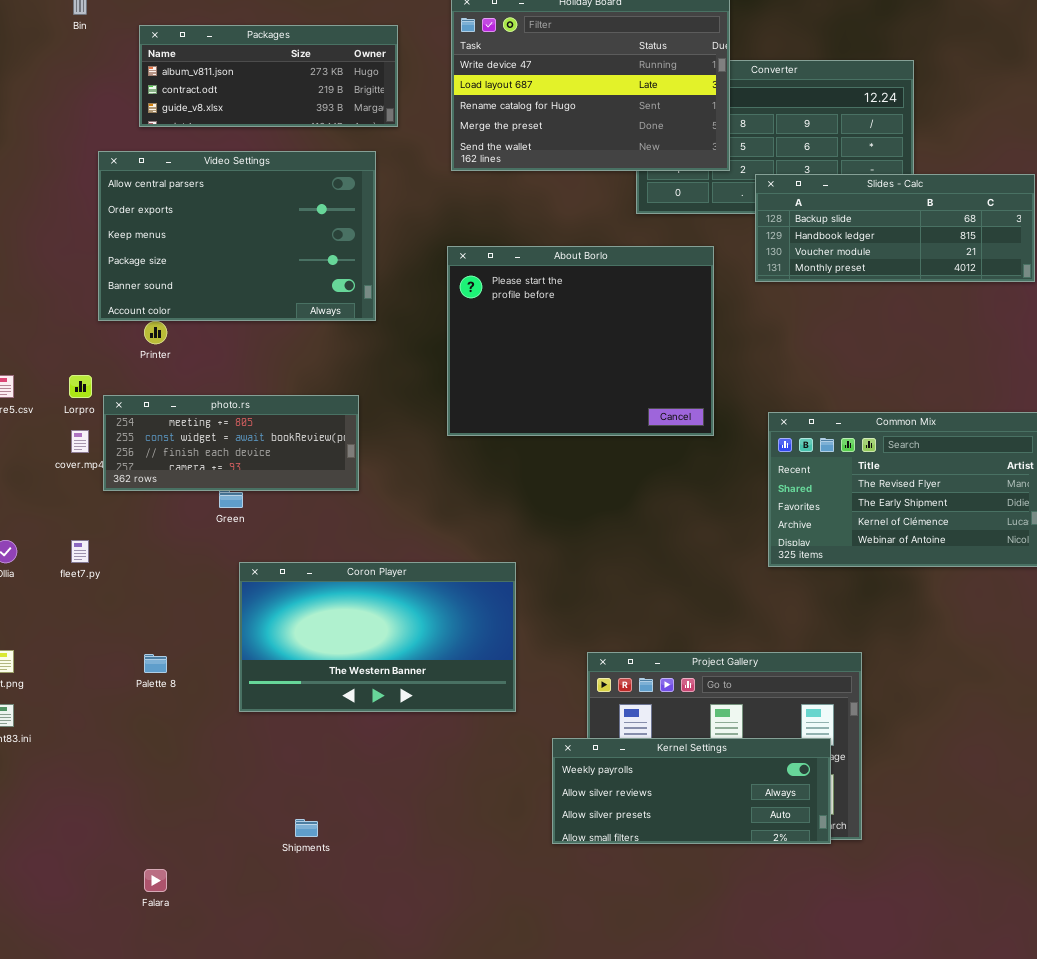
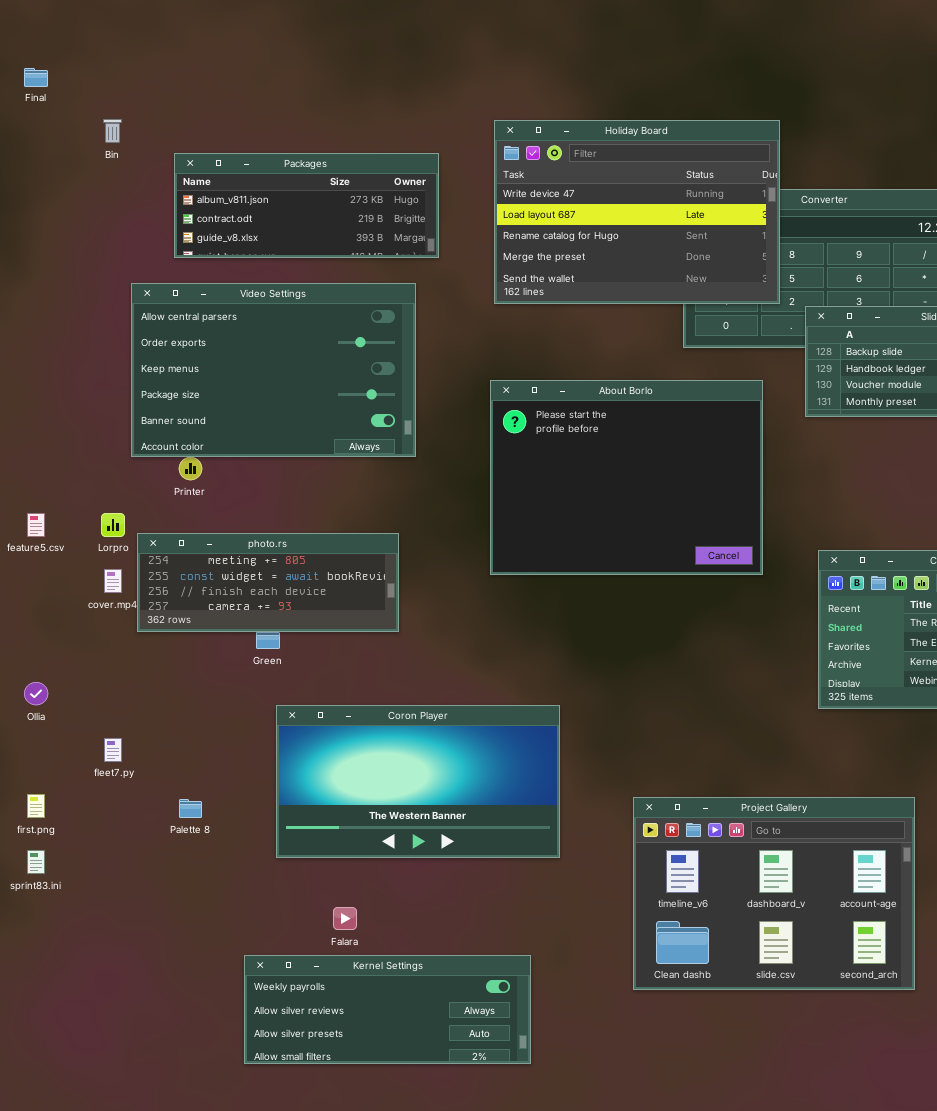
fleet7.py: [71,540,89,563] -> [104,738,122,762], moved
Kernel Settings: [552,738,831,844] -> [244,955,531,1064], moved
Falara: [144,869,167,892] -> [333,907,357,930], moved

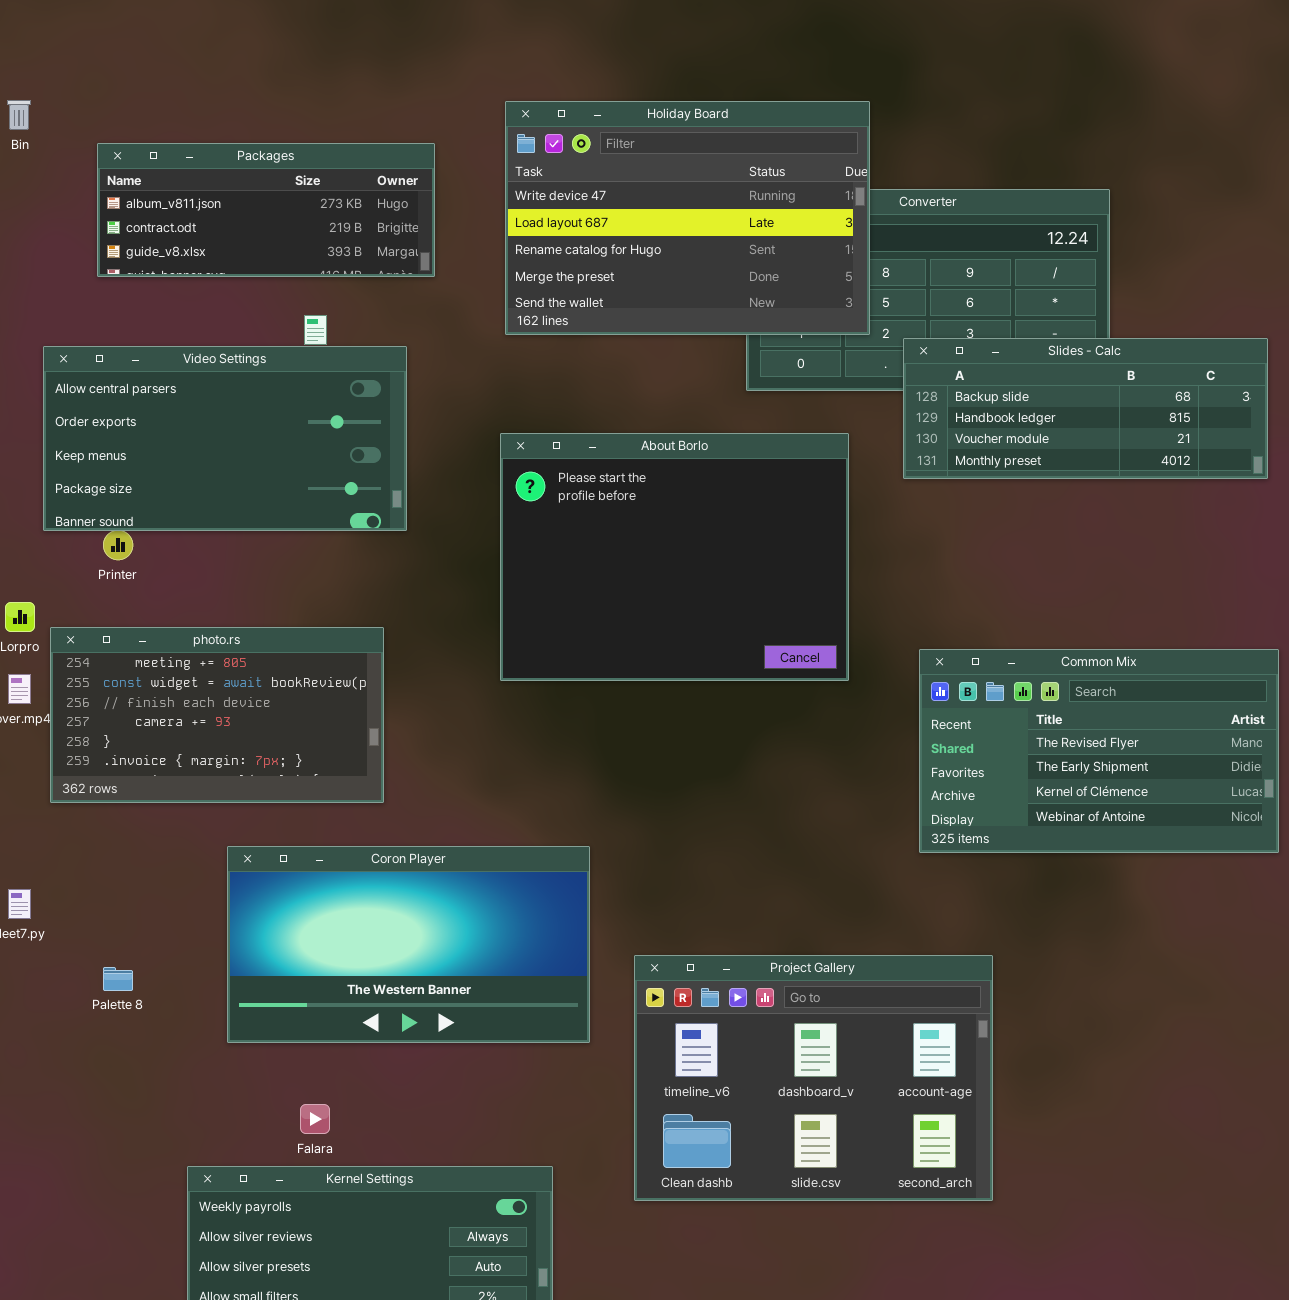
Video Settings: [131,283,416,457] -> [43,346,407,531], resized
photo.rs: [137,533,399,632] -> [50,627,384,803], resized
Project Gallery: [633,797,915,990] -> [634,955,993,1201], moved

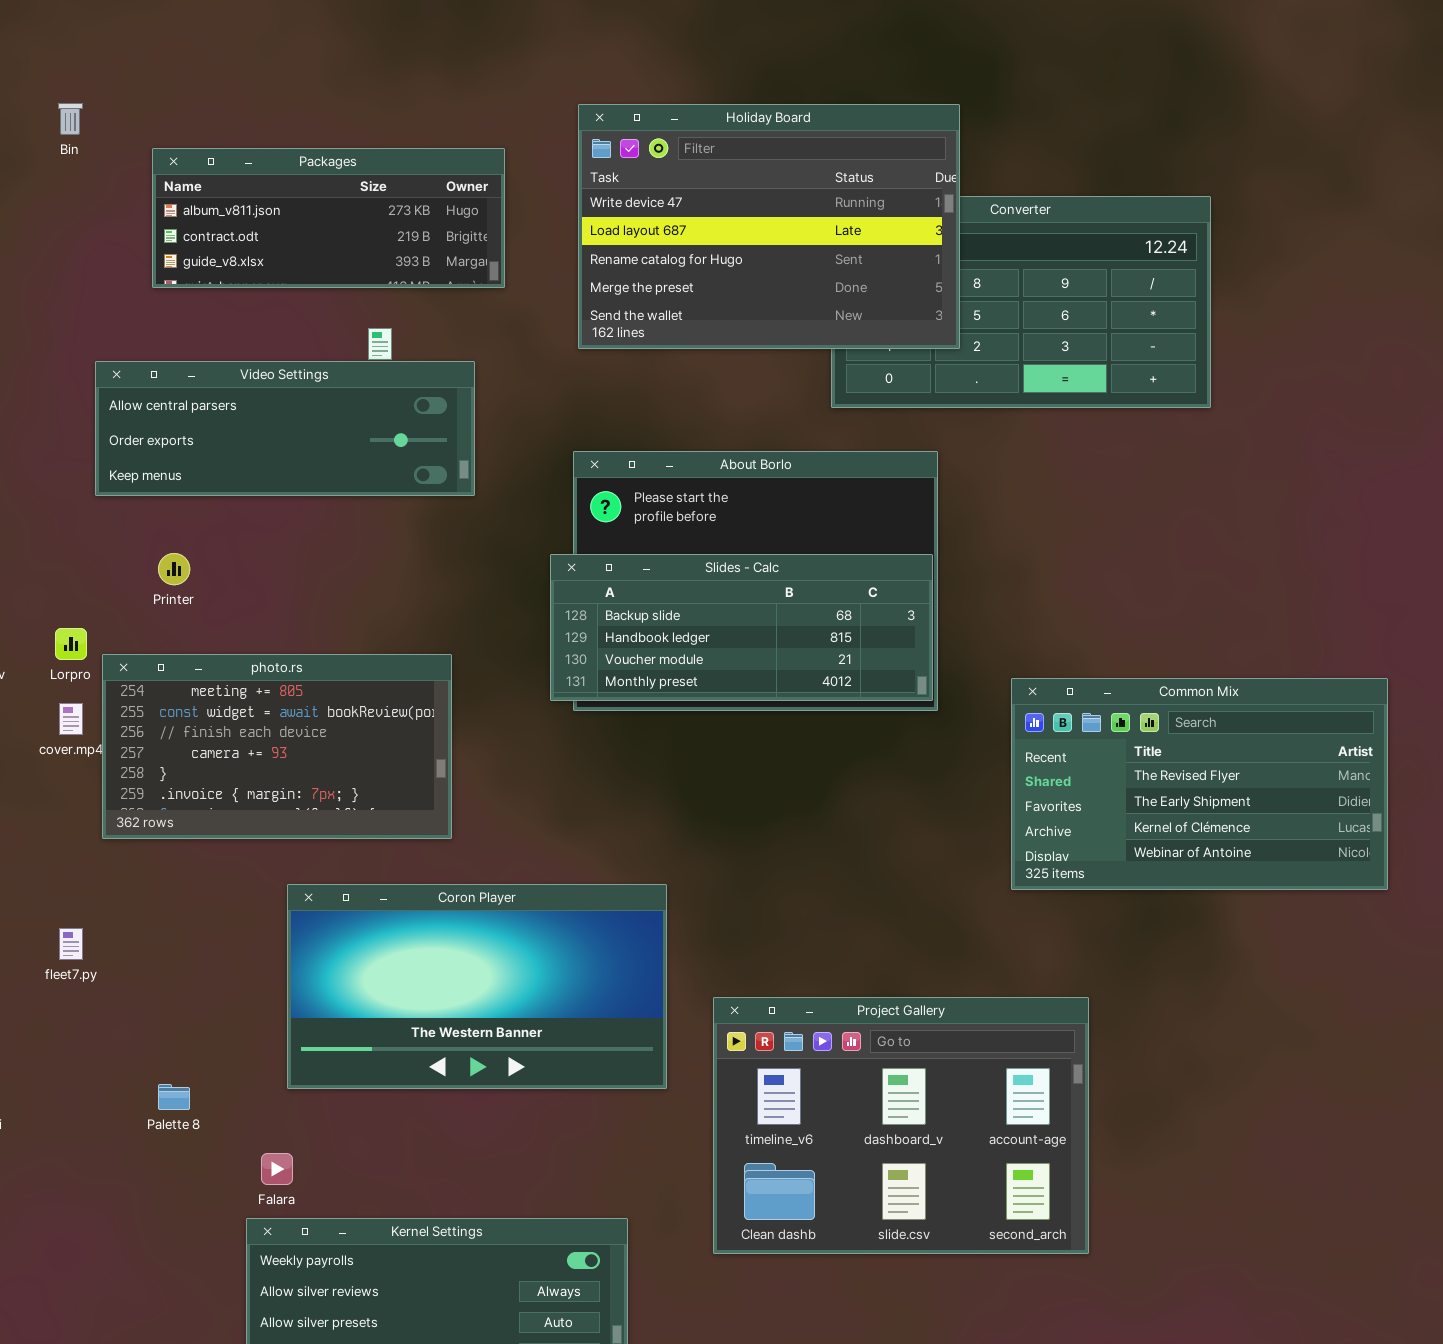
Slides - Calc: [903,338,1268,479] -> [550,554,933,701], moved
Video Settings: [43,346,407,531] -> [95,361,475,496], resized
Palette 8: [103,967,133,991] -> [158,1084,190,1110], moved
Falara: [300,1104,330,1134] -> [261,1153,293,1185], moved

